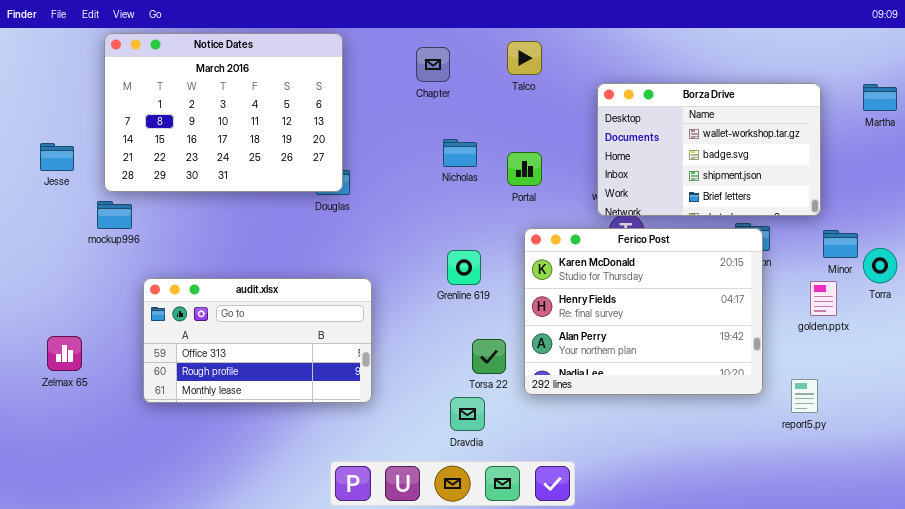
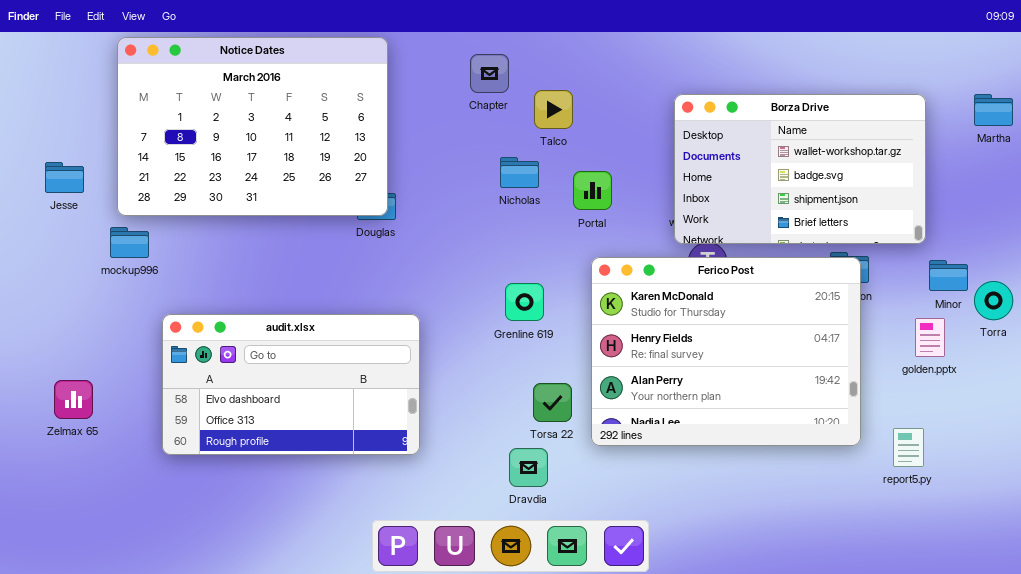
Talco: [507,41,542,75] -> [534,90,573,129], moved
audit.xlsx: [143,278,372,403] -> [162,314,420,455], scrolled up 1 row

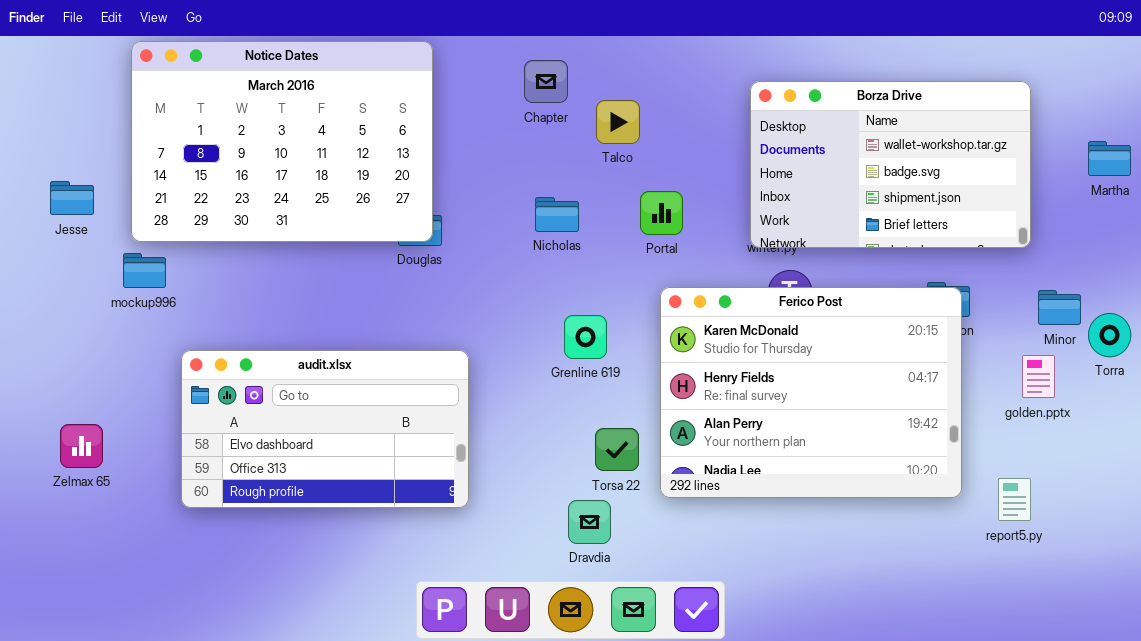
Borza Drive: [674,94,926,244] -> [750,81,1031,248], moved
Martha: [974,94,1013,126] -> [1088,141,1131,176], moved
Nicholas: [500,157,539,188] -> [535,197,579,232], moved

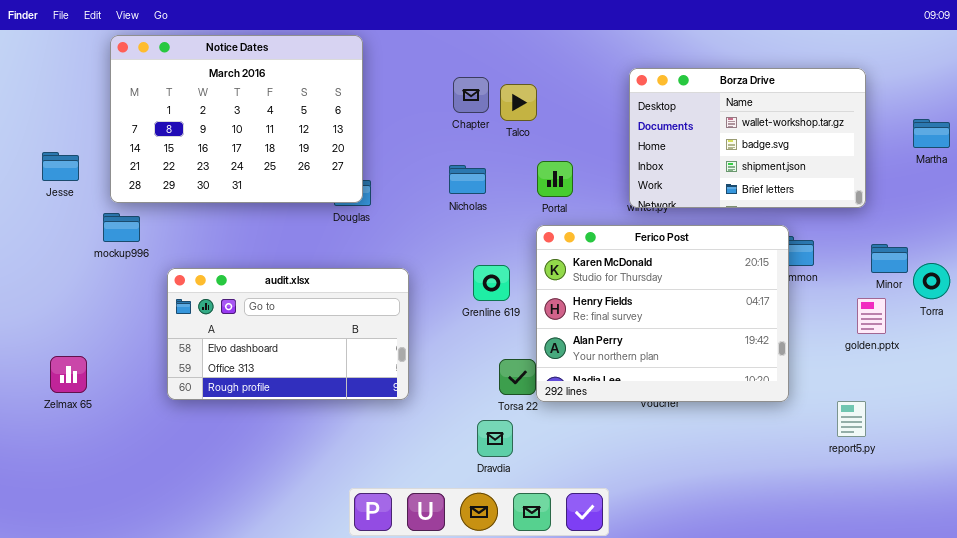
Chapter: [524,60,568,103] -> [453,77,489,113], moved
Ferico Post: [660,287,962,498] -> [536,225,789,402], moved
audit.xlsx: [181,350,469,508] -> [167,268,409,400], moved

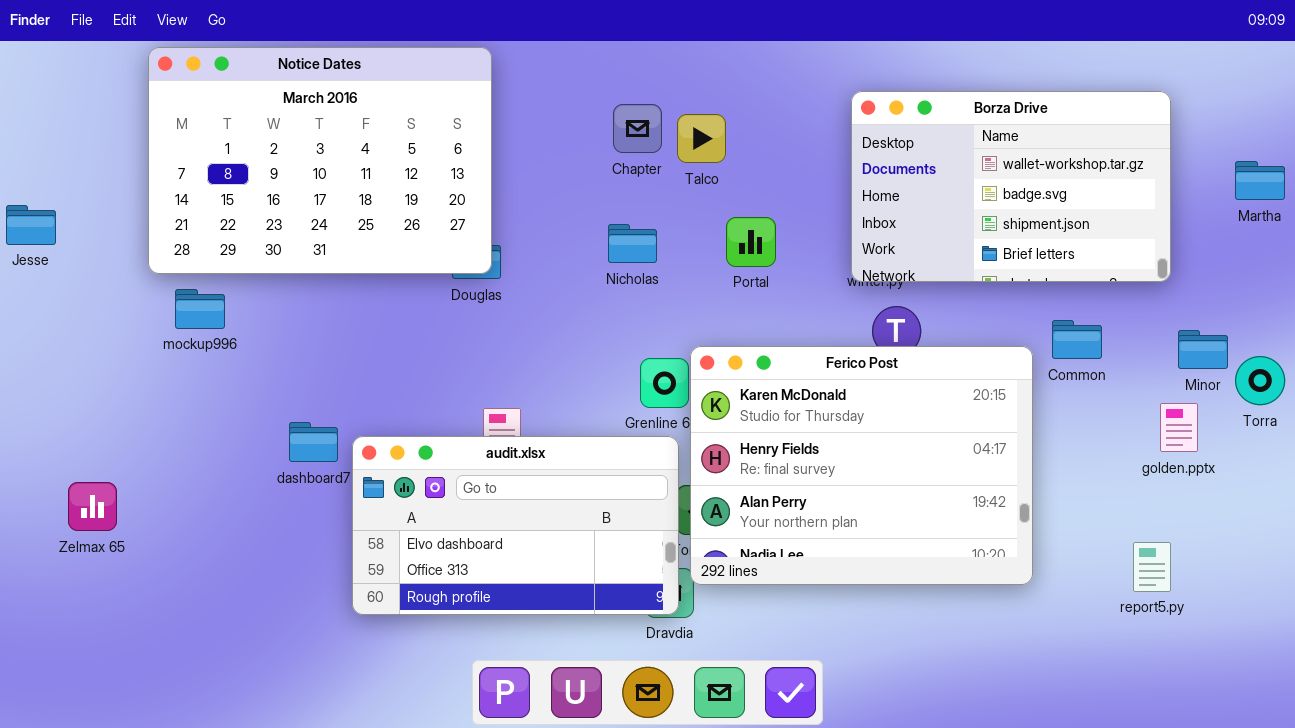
Jesse: [42,152,79,181] -> [6,205,56,245], moved
mockup996: [103,213,140,242] -> [175,289,225,329], moved
Ferico Post: [536,225,789,402] -> [690,346,1033,585], moved
audit.xlsx: [167,268,409,400] -> [352,436,679,615], moved

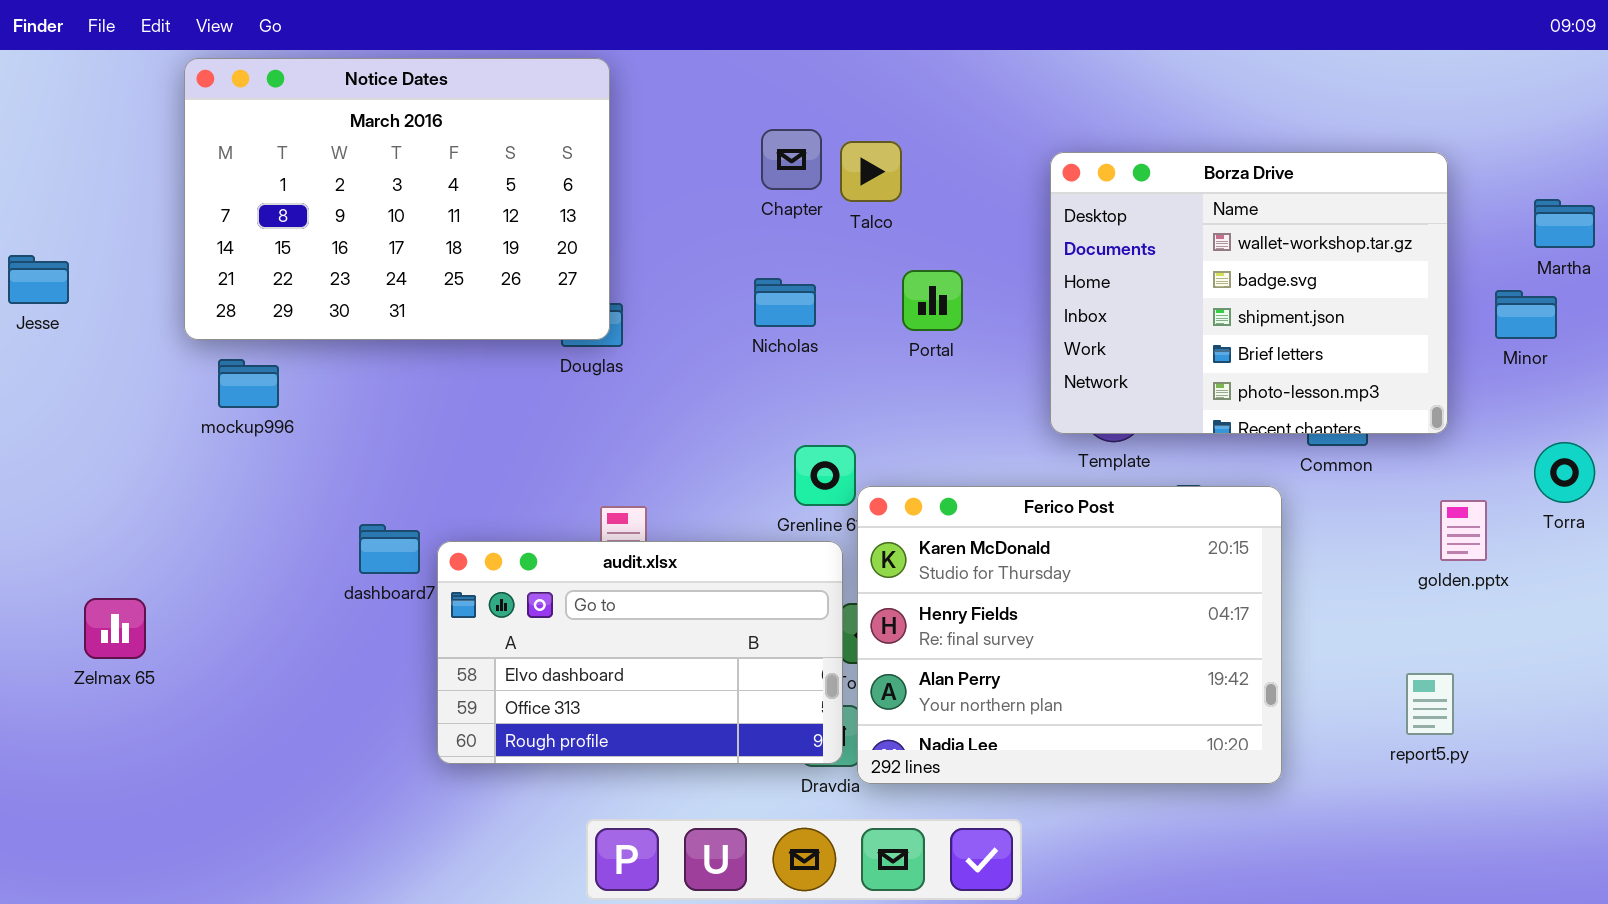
Borza Drive: [851,91,1171,282] -> [1050,152,1448,434], moved, resized
Minor: [1178,330,1228,369] -> [1495,290,1557,339], moved
Ferico Post: [690,346,1033,585] -> [857,486,1282,784], moved

